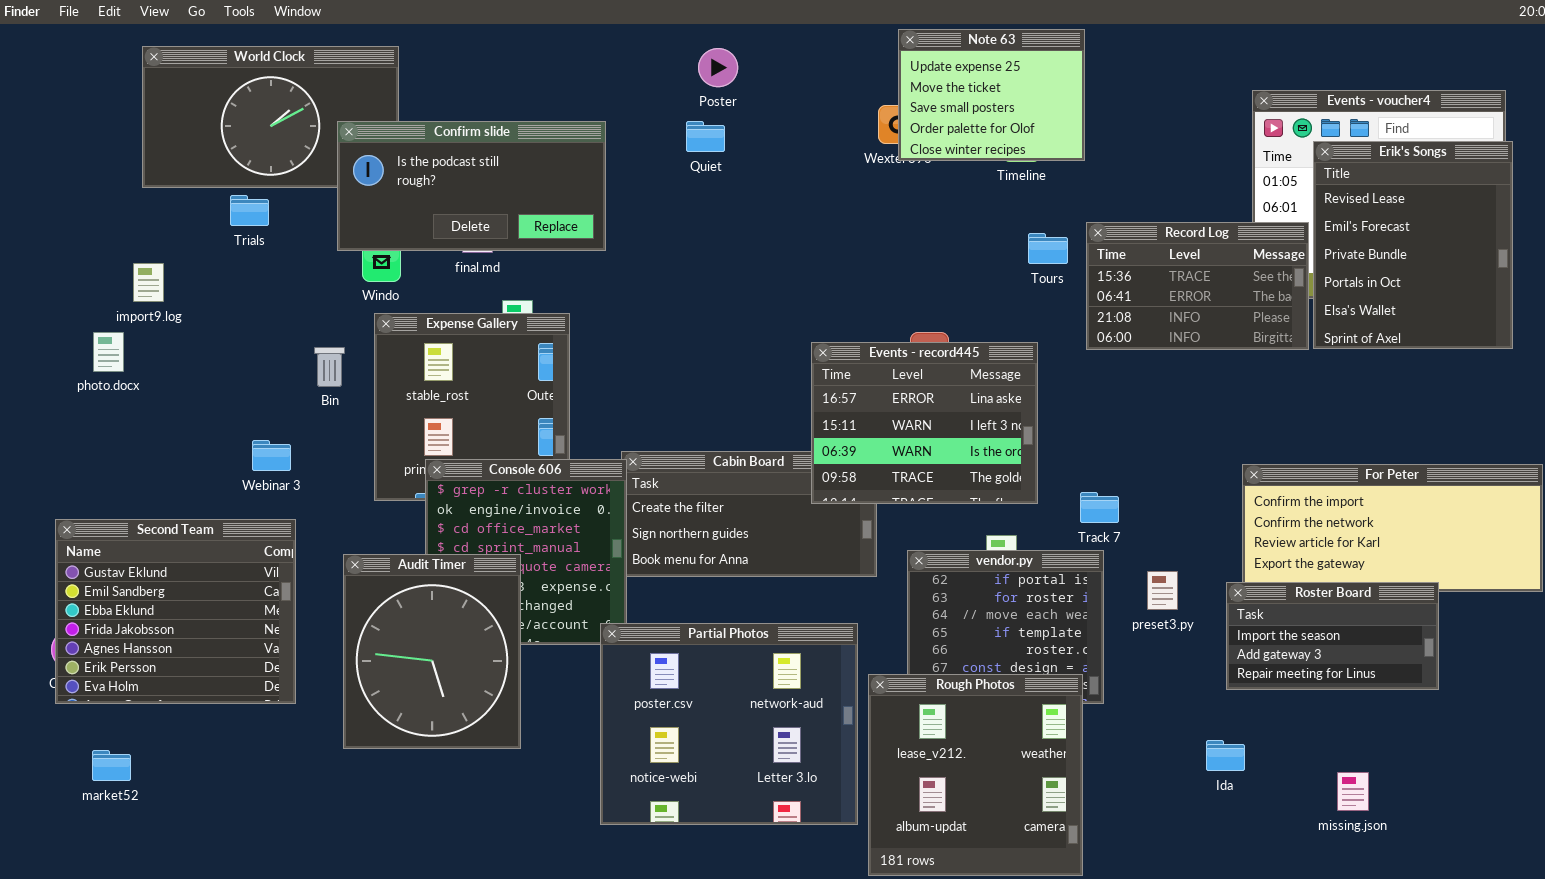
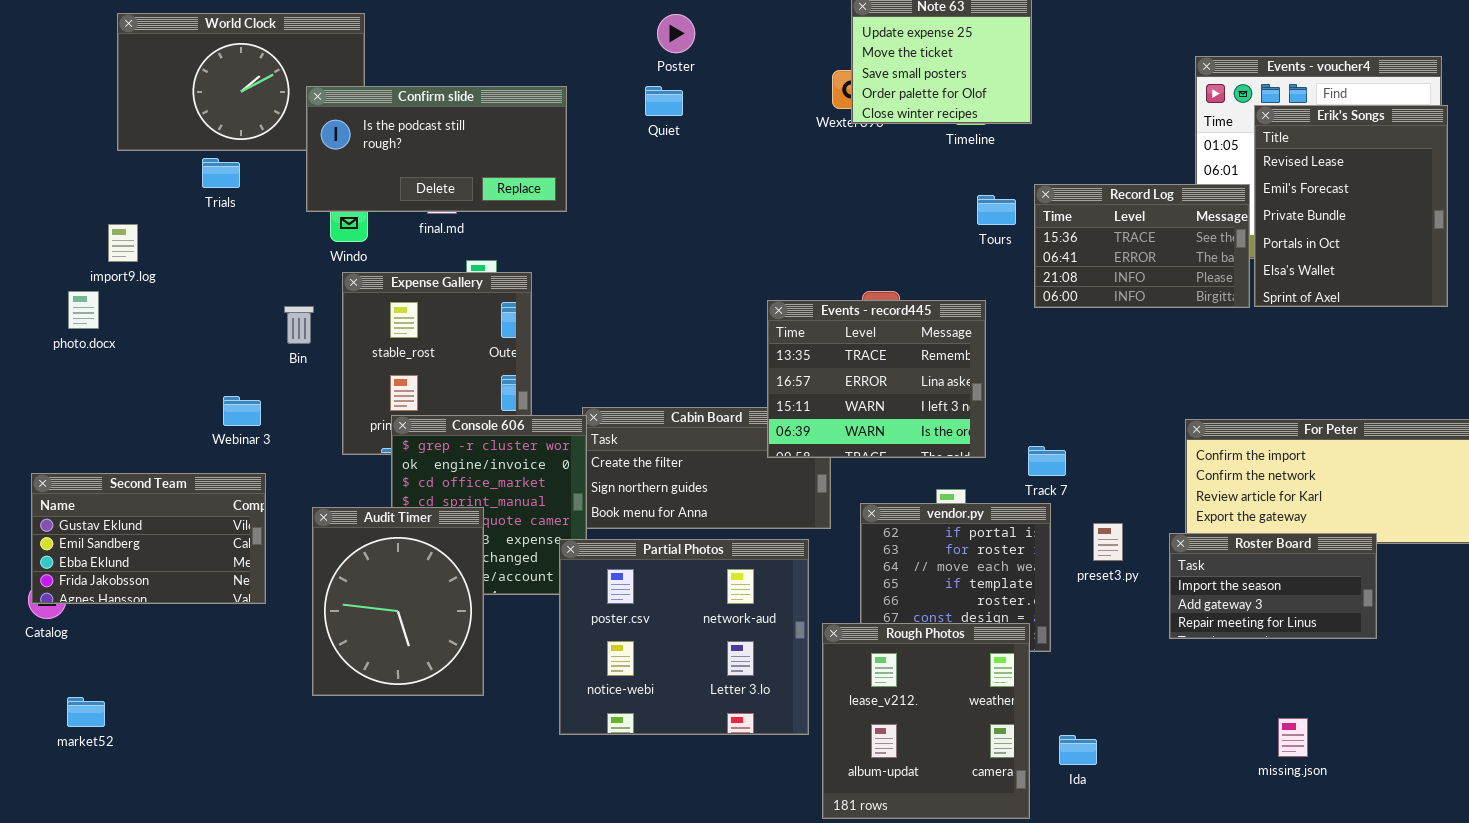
Events - record445: [811,342,1038,504] -> [767,300,986,458], scrolled up 1 row
Second Team: [55,519,296,704] -> [31,473,266,604], resized
Partial Photos: [600,623,858,825] -> [559,539,809,735], moved
Ida: [1206,740,1245,771] -> [1059,735,1097,765], moved

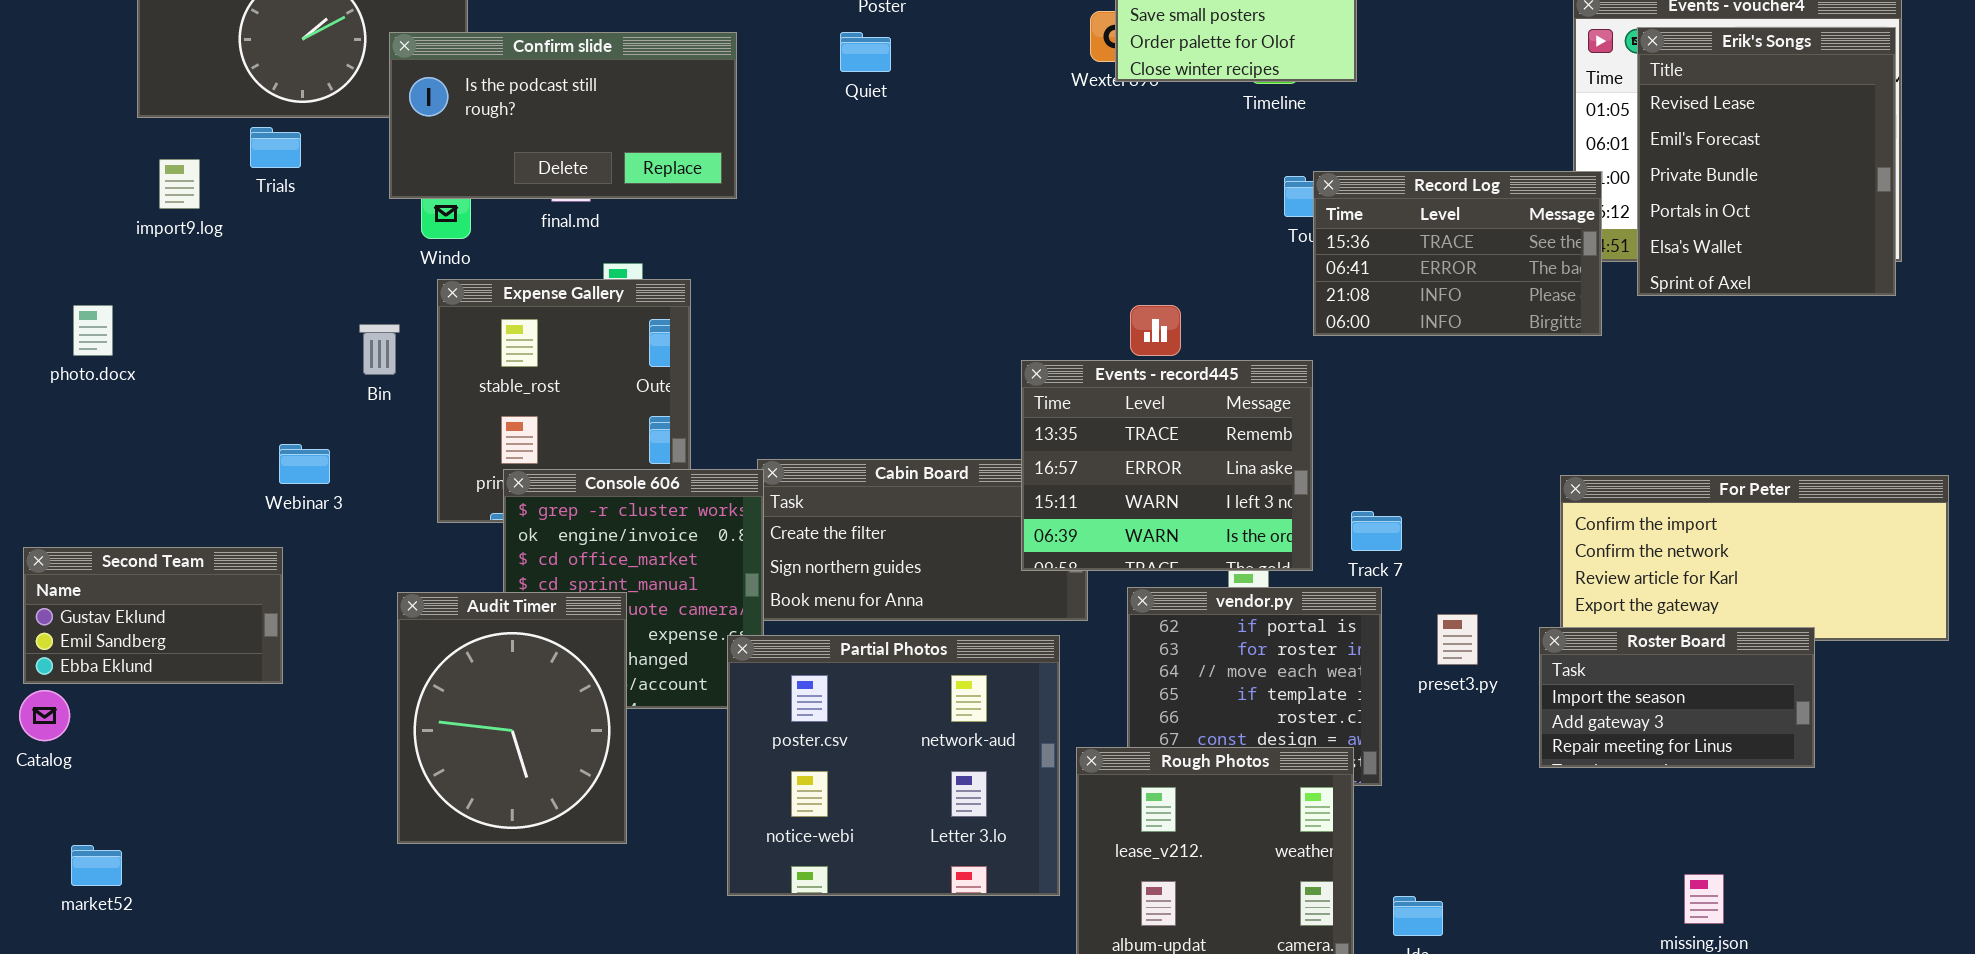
Erik's Songs: [1254,105,1448,307] -> [1637,27,1896,296], moved
Record Log: [1034,184,1250,308] -> [1313,171,1602,336], moved
import9.log: [108,224,138,262] -> [159,159,200,209], moved
Events - record445: [767,300,986,458] -> [1021,360,1313,571], moved
Second Team: [31,473,266,604] -> [23,547,283,684], resized

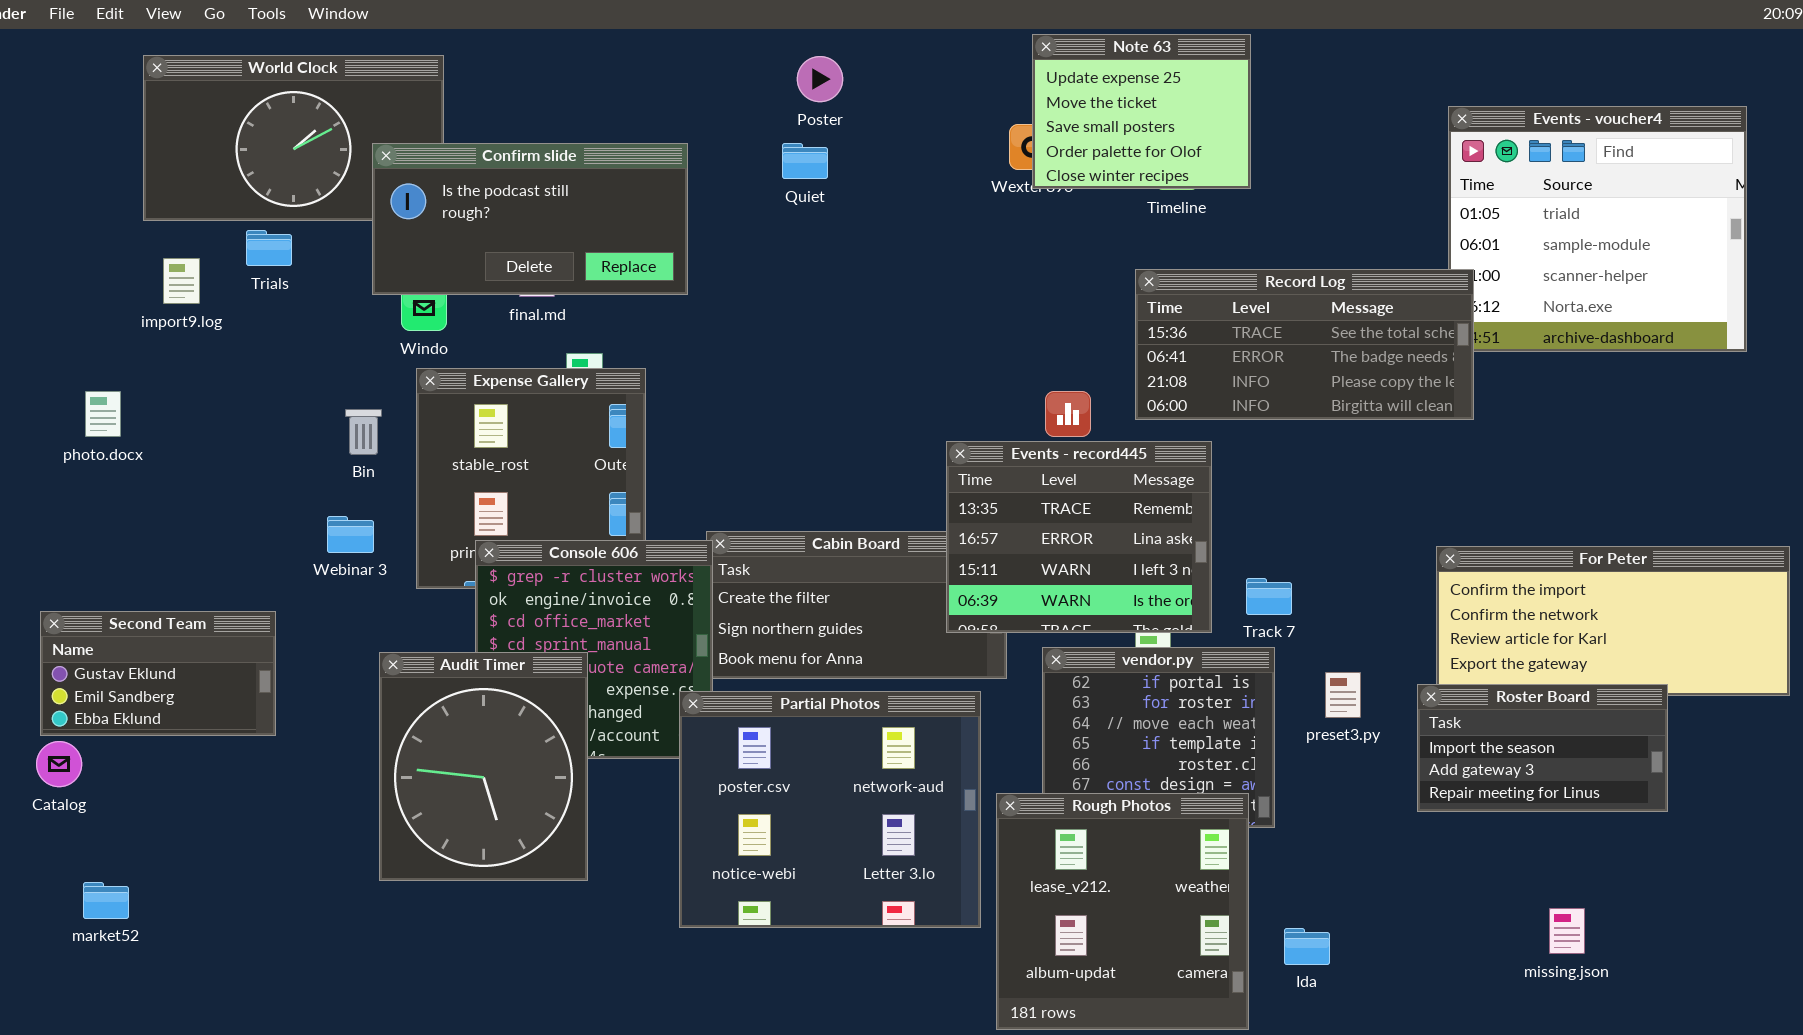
Erik's Songs: [1637,27,1896,296] -> none, closed
Record Log: [1313,171,1602,336] -> [1135,269,1474,420], resized
Webinar 3: [279,444,330,484] -> [327,516,374,553], moved

